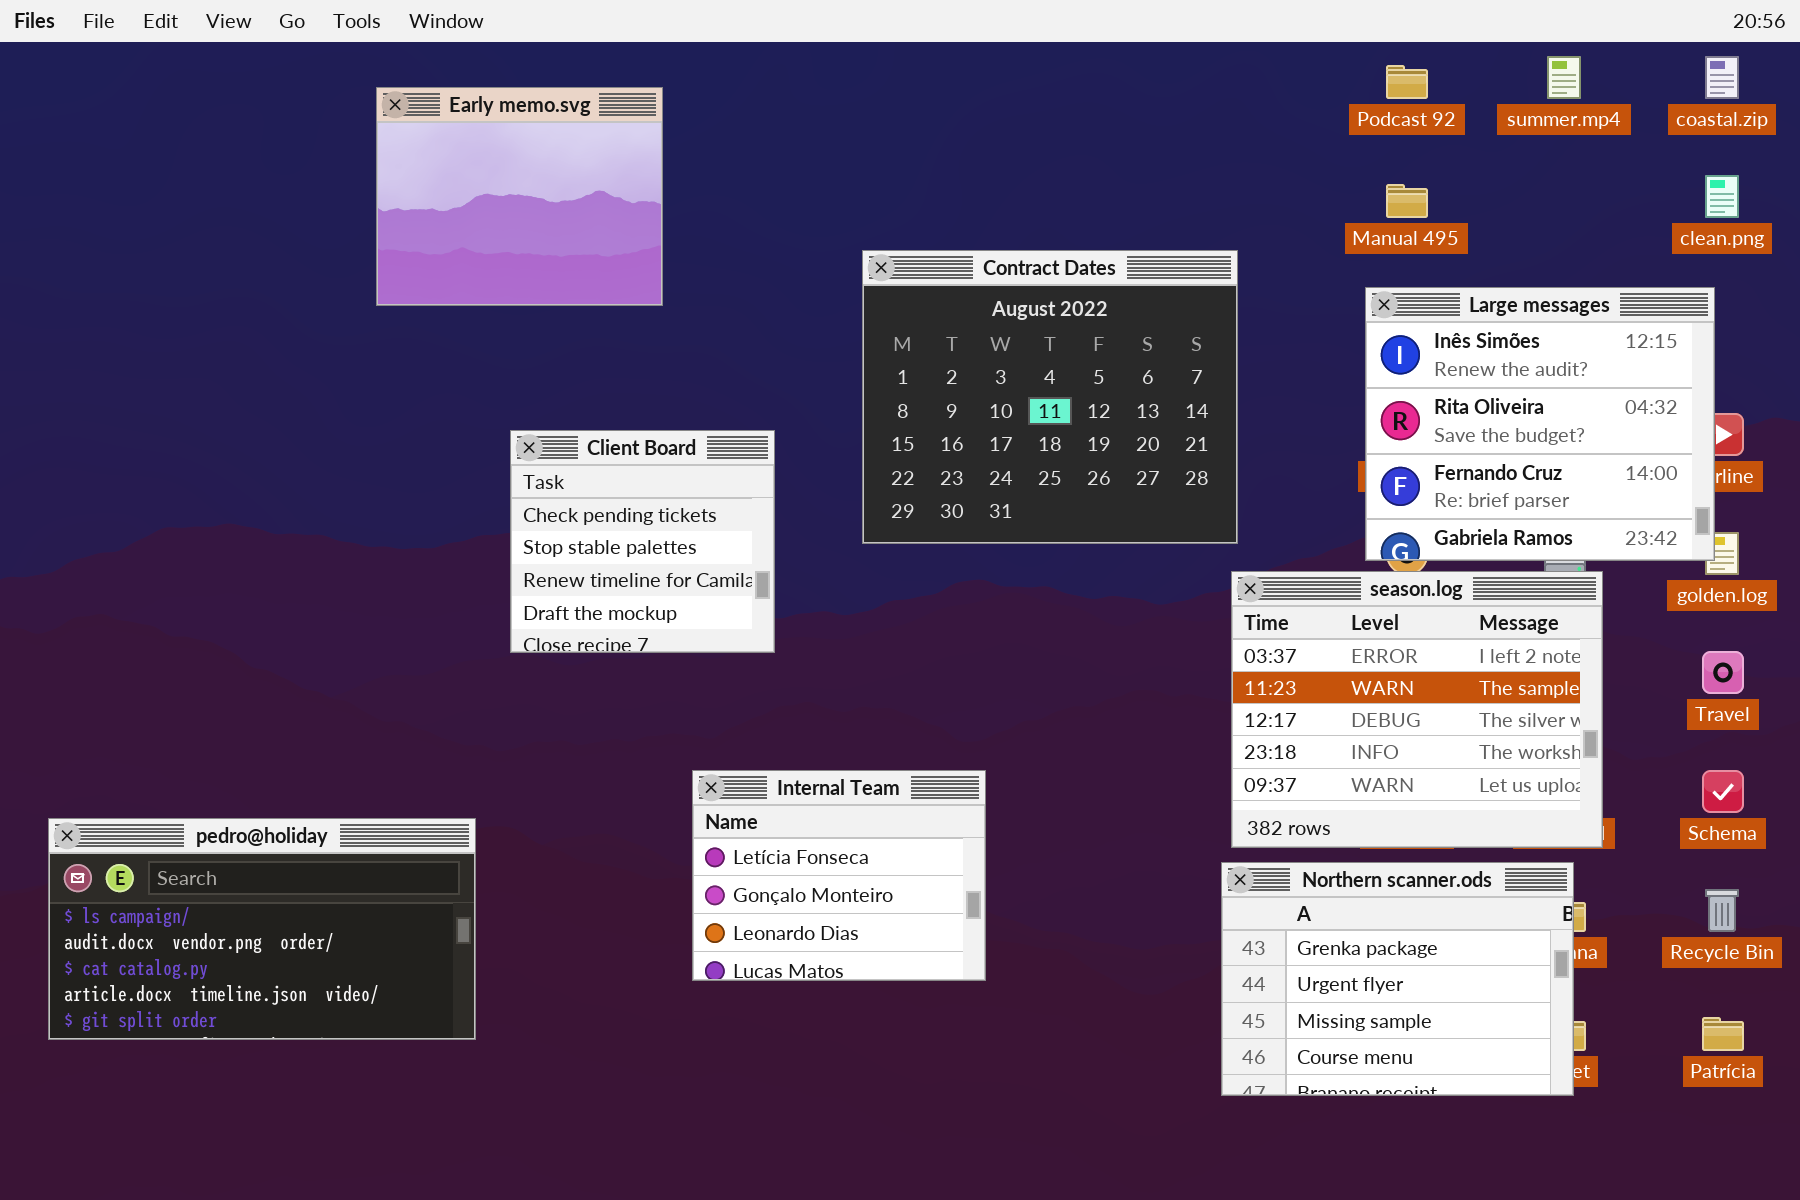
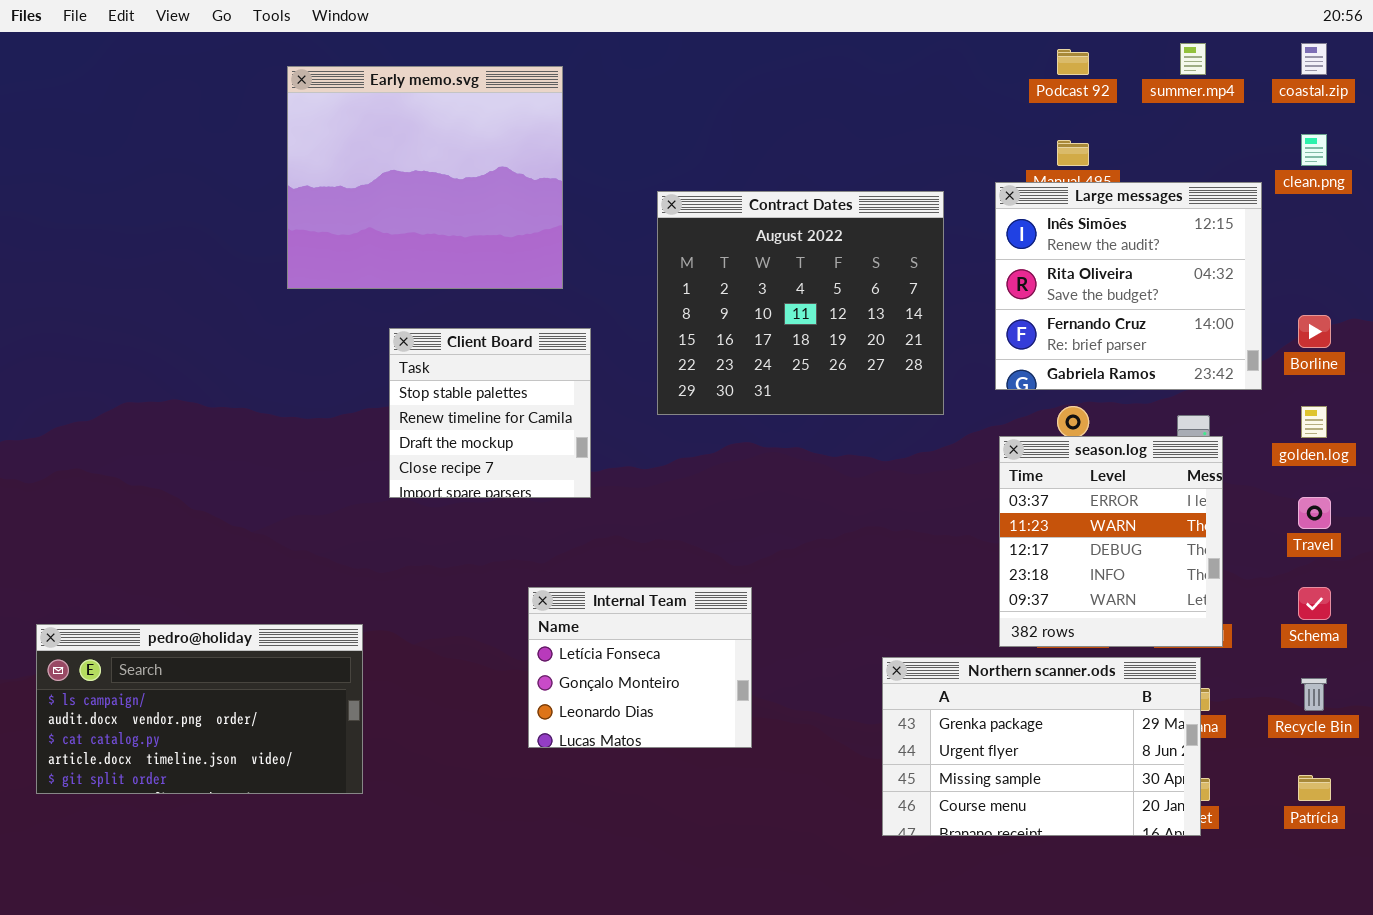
Early memo.svg: [376,87,663,306] -> [287,66,563,289], resized
Large messages: [1365,287,1715,561] -> [995,182,1262,390], moved
Client Board: [510,430,775,653] -> [389,328,591,498], scrolled down 1 row
season.log: [1231,571,1603,848] -> [999,436,1223,647], resized
Northern scanner.ods: [1221,862,1574,1096] -> [882,657,1201,836], resized

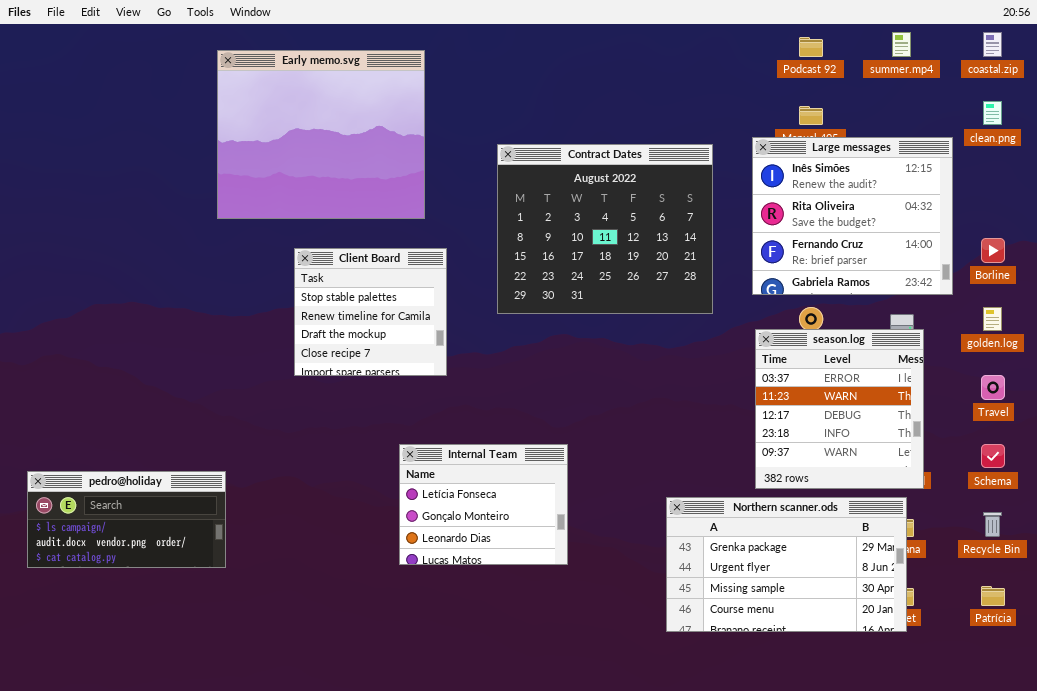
pedro@holiday: [36,624,363,794] -> [27,471,226,568], resized

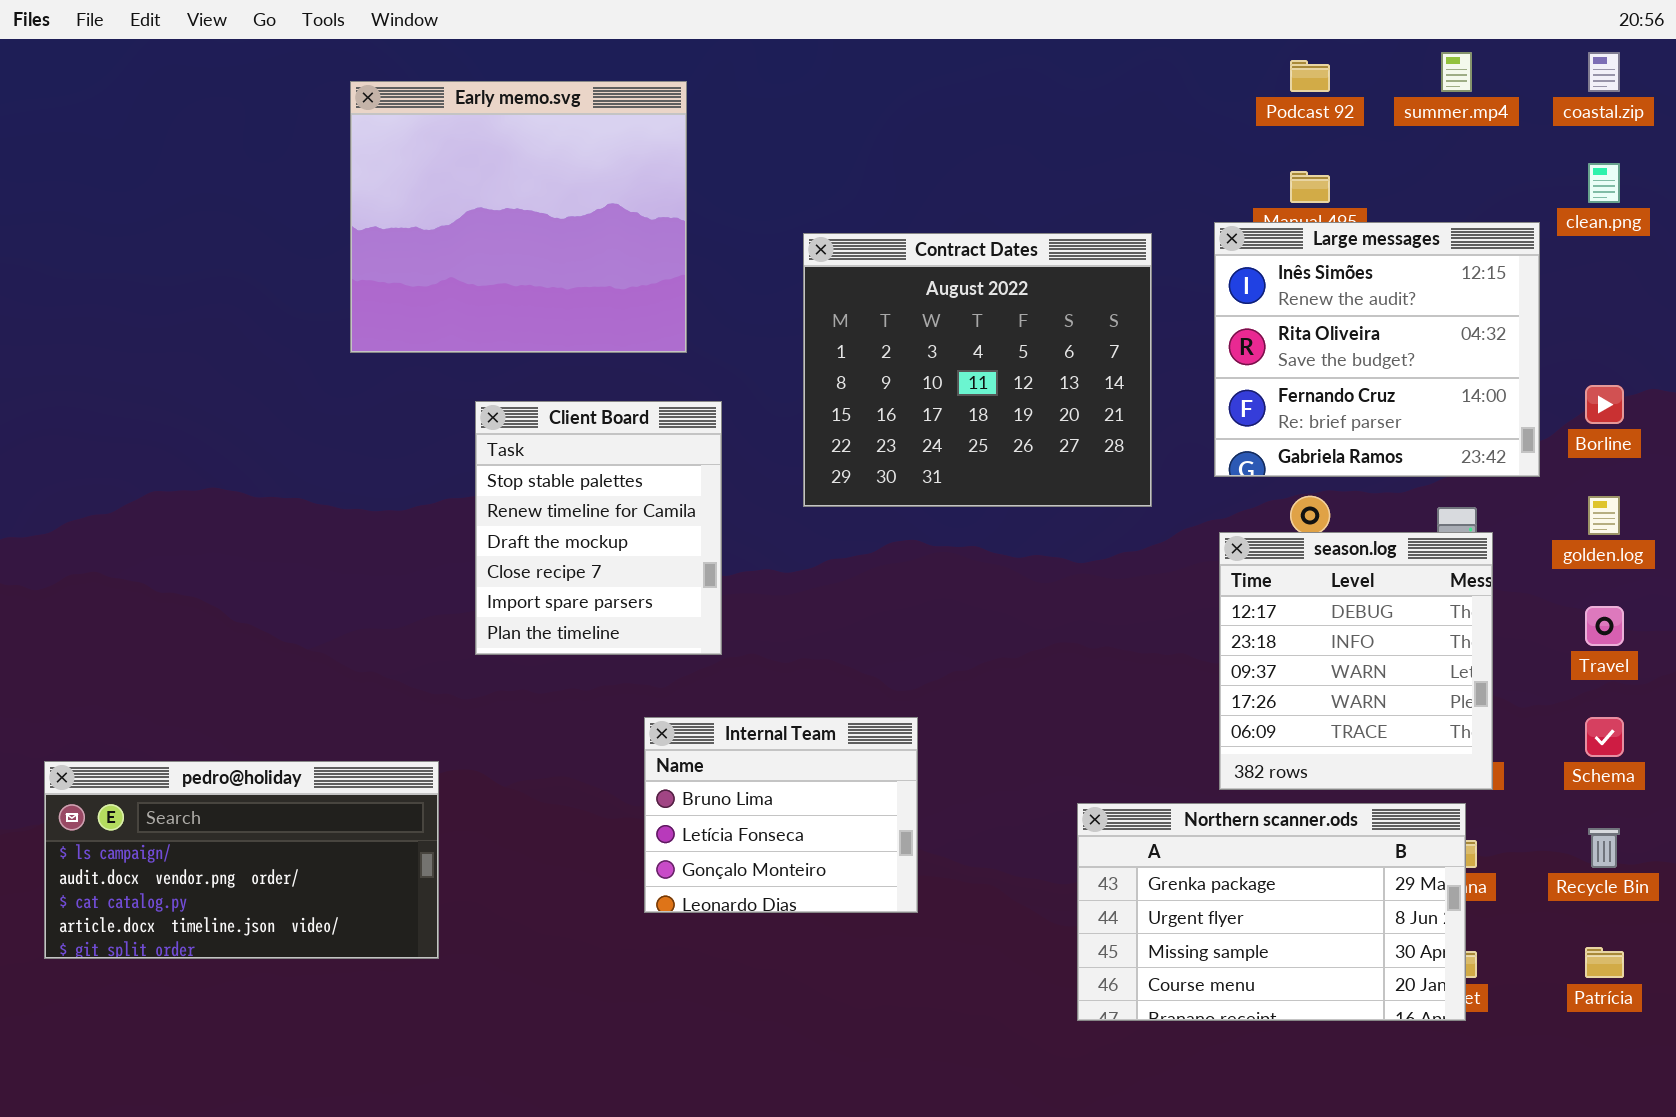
Client Board: [294,248,447,376] -> [475,401,722,655], resized
season.log: [755,329,924,489] -> [1219,532,1493,790], scrolled down 2 rows
Internal Team: [399,444,568,565] -> [644,717,918,913], scrolled up 1 row
pedro@holiday: [27,471,226,568] -> [44,761,439,959], resized

